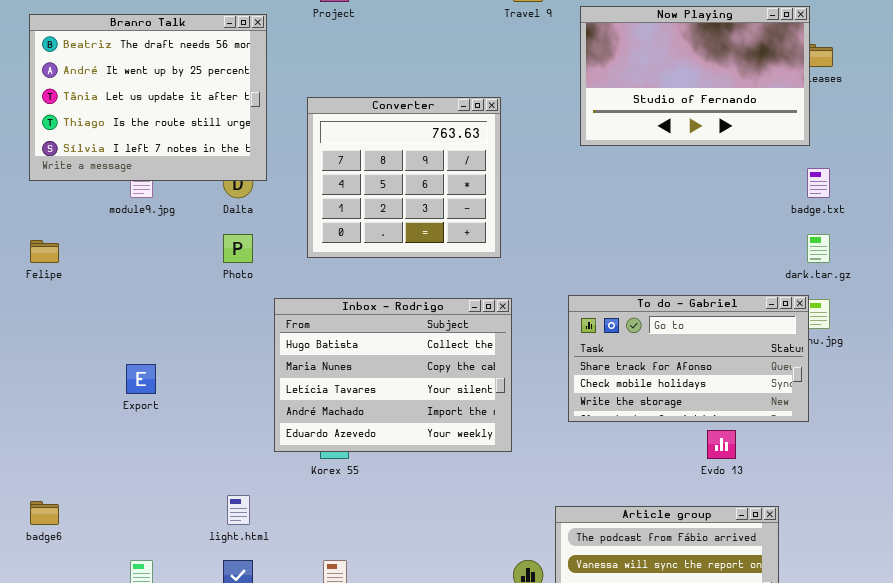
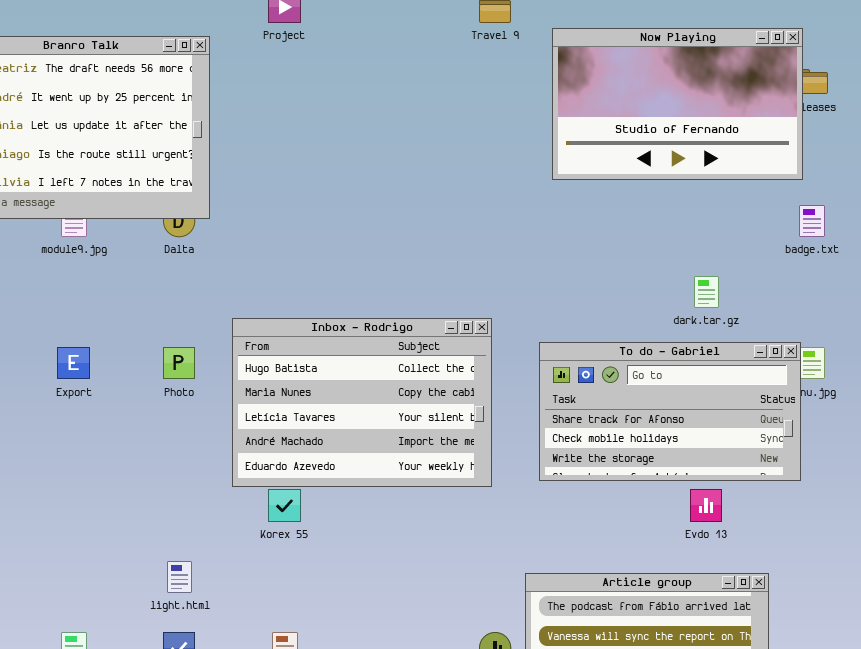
Converter: [307,97,501,258] -> none, closed
Photo: [223,234,253,263] -> [163,347,195,379], moved
dark.tar.gz: [807,234,830,263] -> [694,276,719,308], moved
Inbox - Rodrigo: [274,298,512,452] -> [232,318,492,487], moved
Export: [126,364,156,394] -> [57,347,90,379], moved

